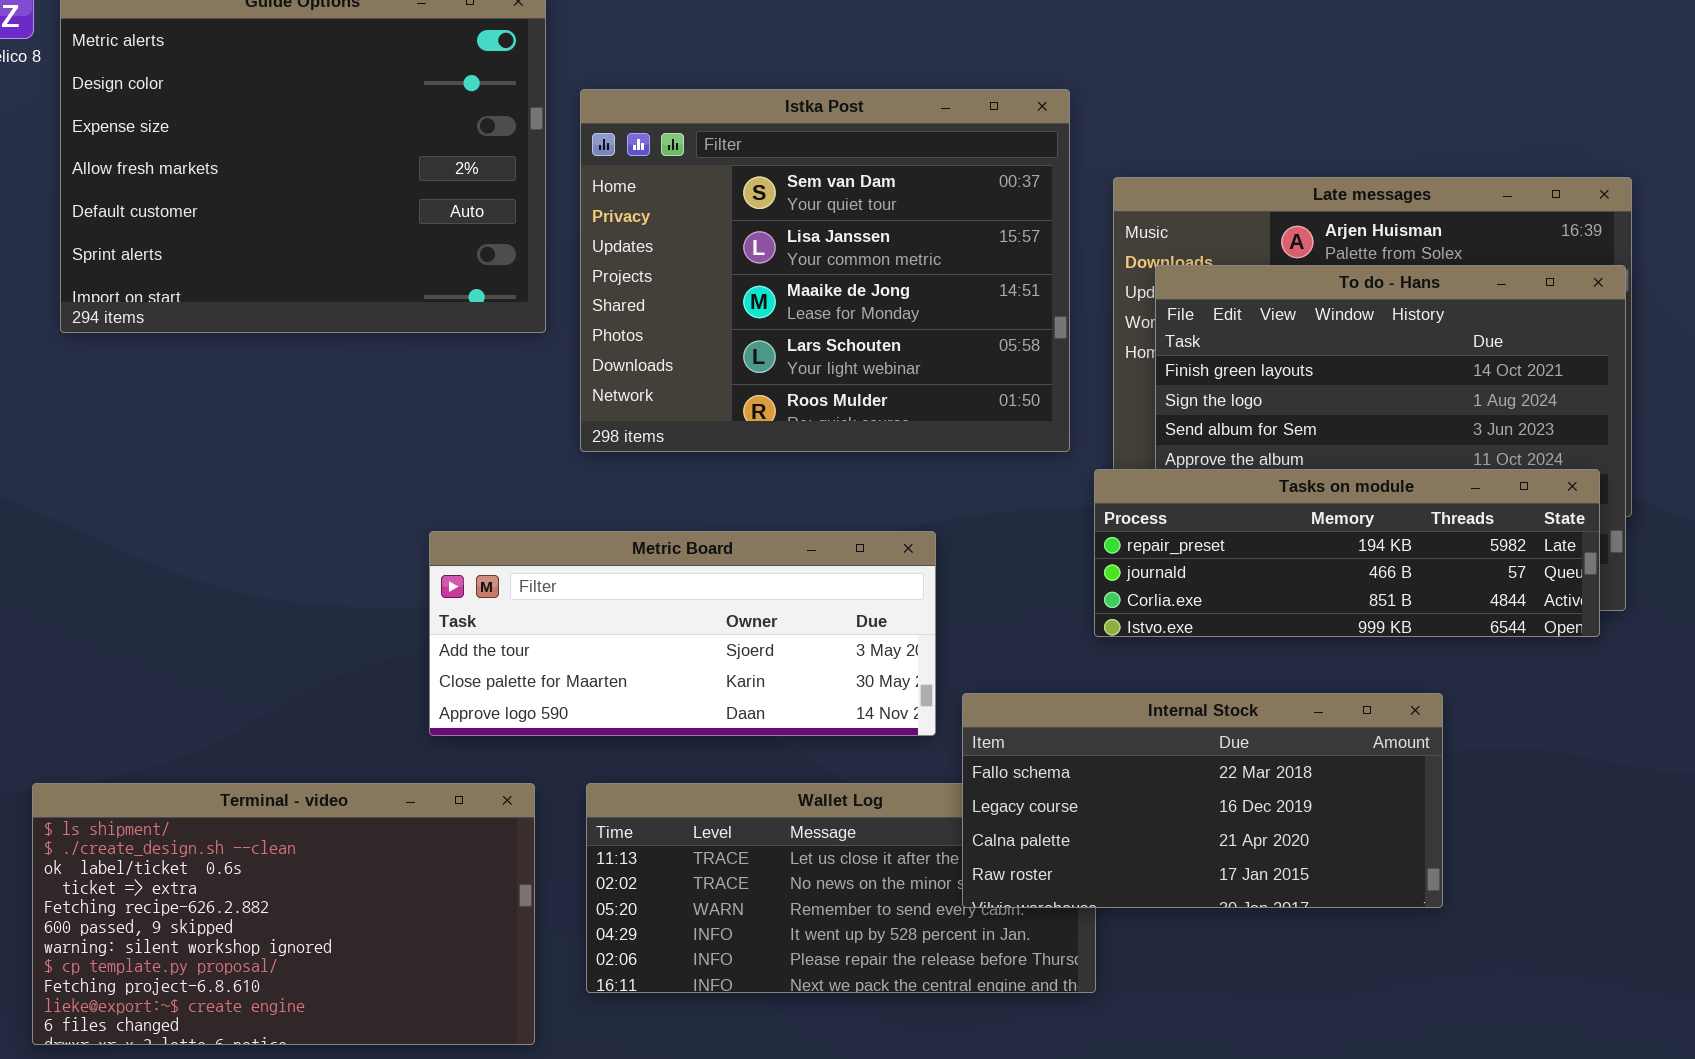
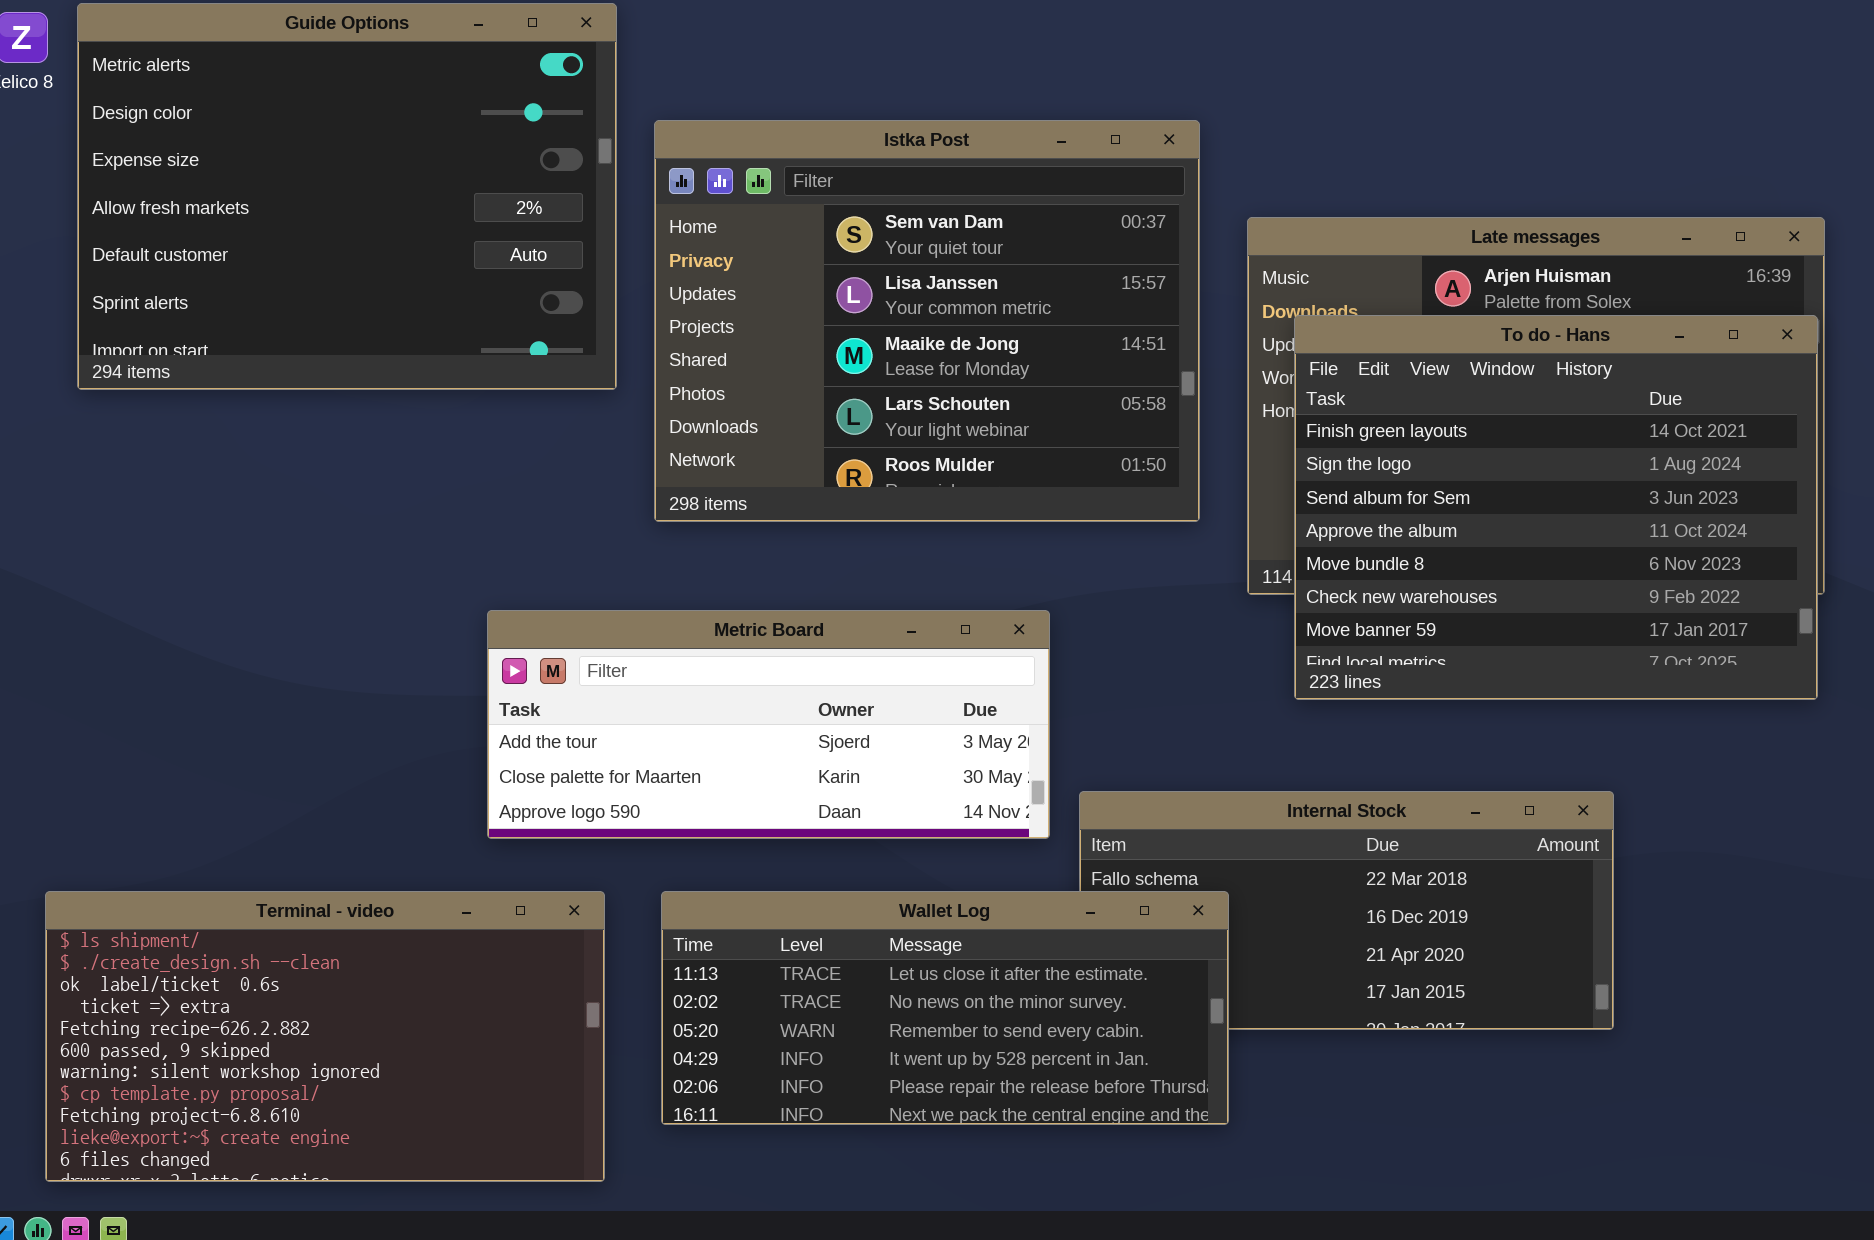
Tasks on module: [1094,469,1600,637] -> none, closed
Wallet Log: [586,783,1096,993] -> [661,891,1229,1125], raised

